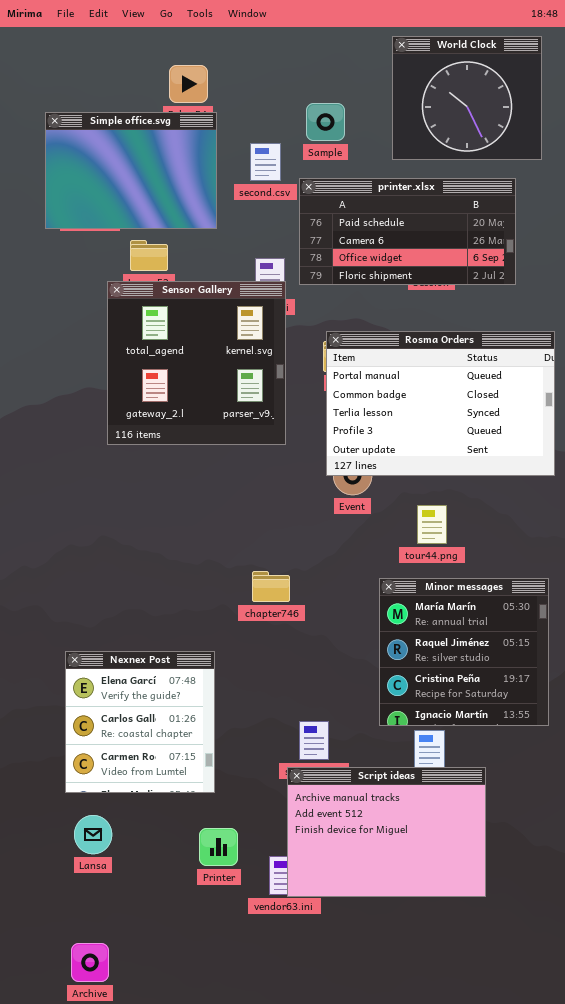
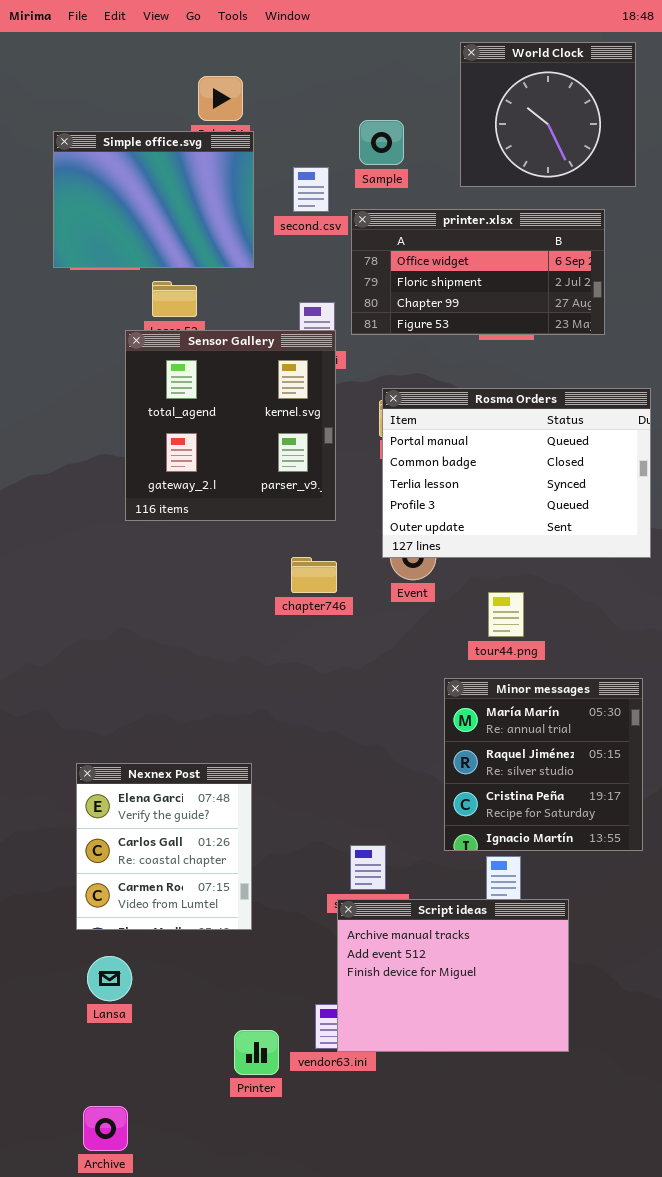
printer.xlsx: [299,178,516,285] -> [351,209,605,335], scrolled down 2 rows
chapter746: [252,571,290,602] -> [291,557,337,593], moved
Printer: [199,828,238,866] -> [234,1030,279,1075], moved

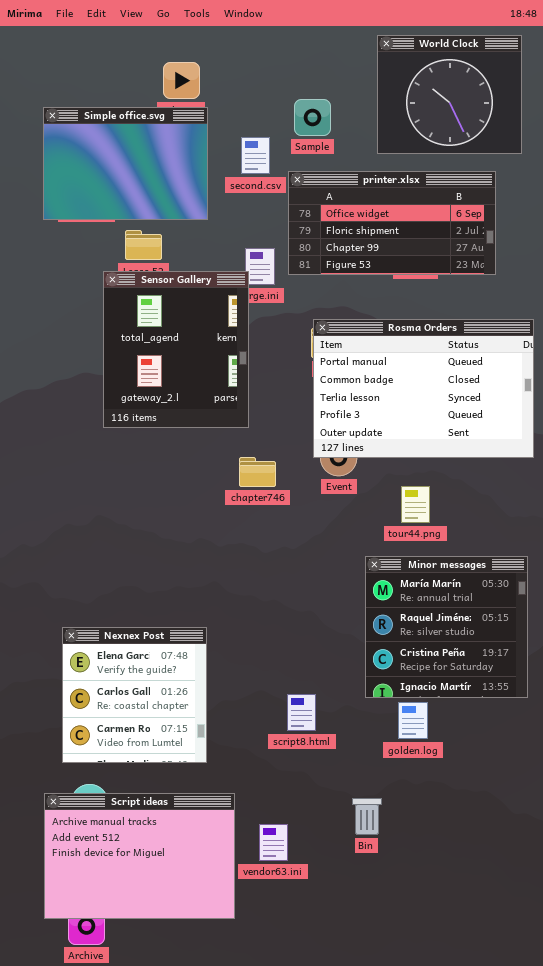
Sensor Gallery: [125,330,336,521] -> [103,271,249,428], resized
Script ideas: [337,899,569,1052] -> [44,793,235,919], moved

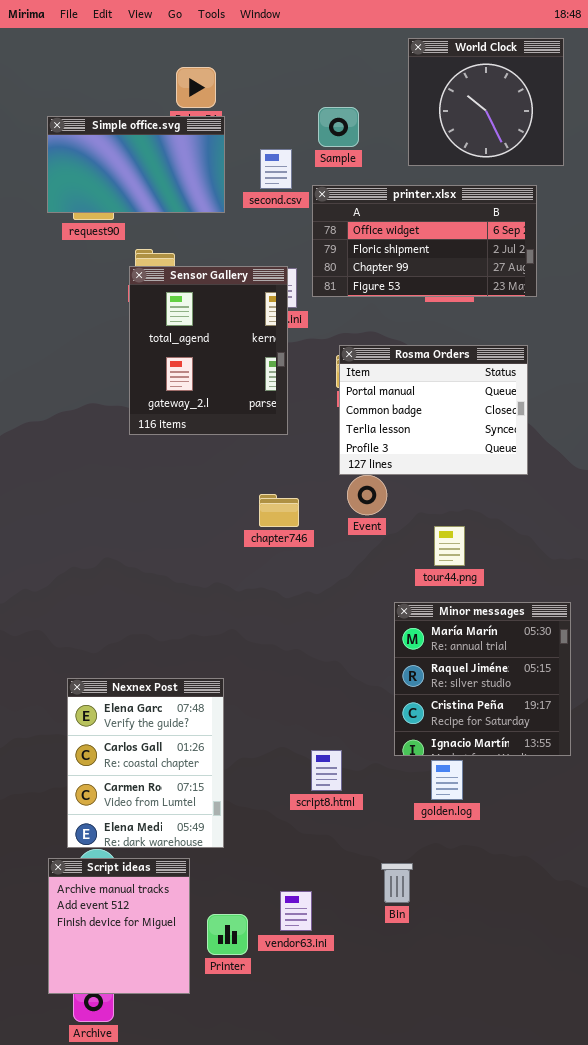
Simple office.svg: [43,107,208,220] -> [47,116,225,213], resized
Sensor Gallery: [103,271,249,428] -> [129,266,288,435], moved
Rosma Orders: [313,319,534,458] -> [339,345,528,475], resized
Nexnex Post: [62,627,207,763] -> [67,678,224,848], resized
Script ideas: [44,793,235,919] -> [48,858,190,994], resized

